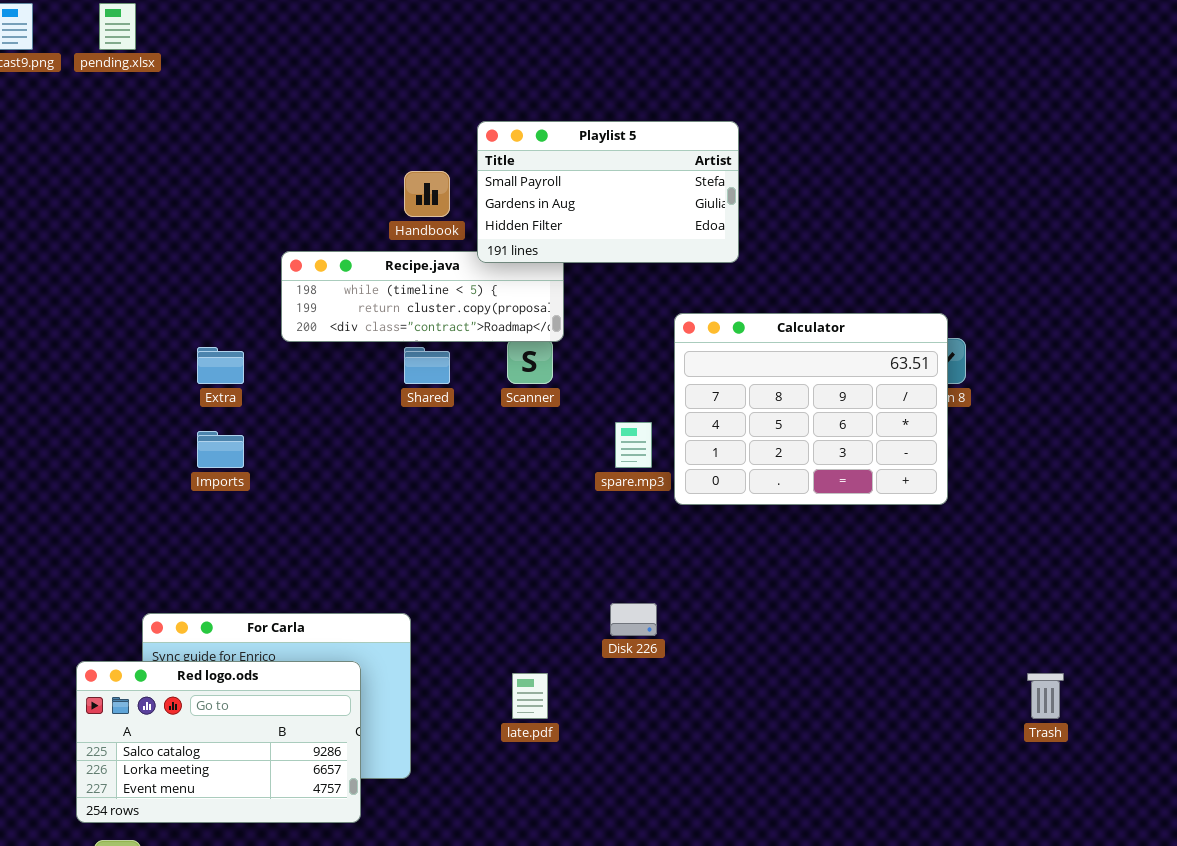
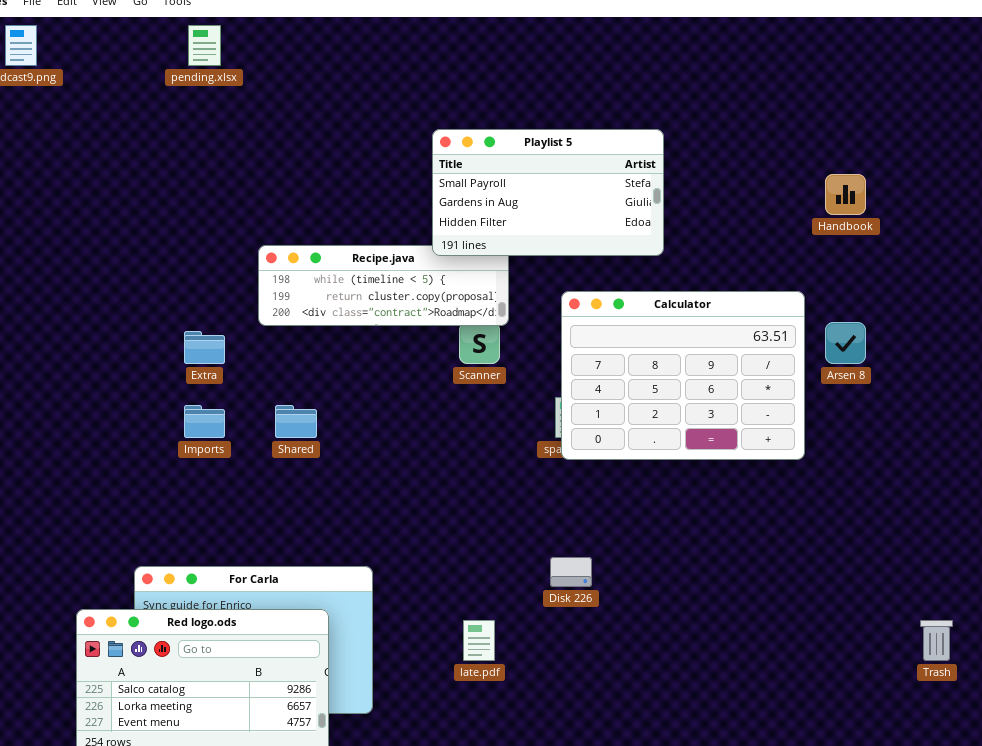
pending.xlsx: [99,3,136,50] -> [188,25,221,66], moved
Handbook: [404,171,450,217] -> [825,174,866,215], moved
Calculator: [674,313,948,505] -> [561,291,805,460], moved
Shared: [404,347,450,384] -> [275,405,317,438], moved

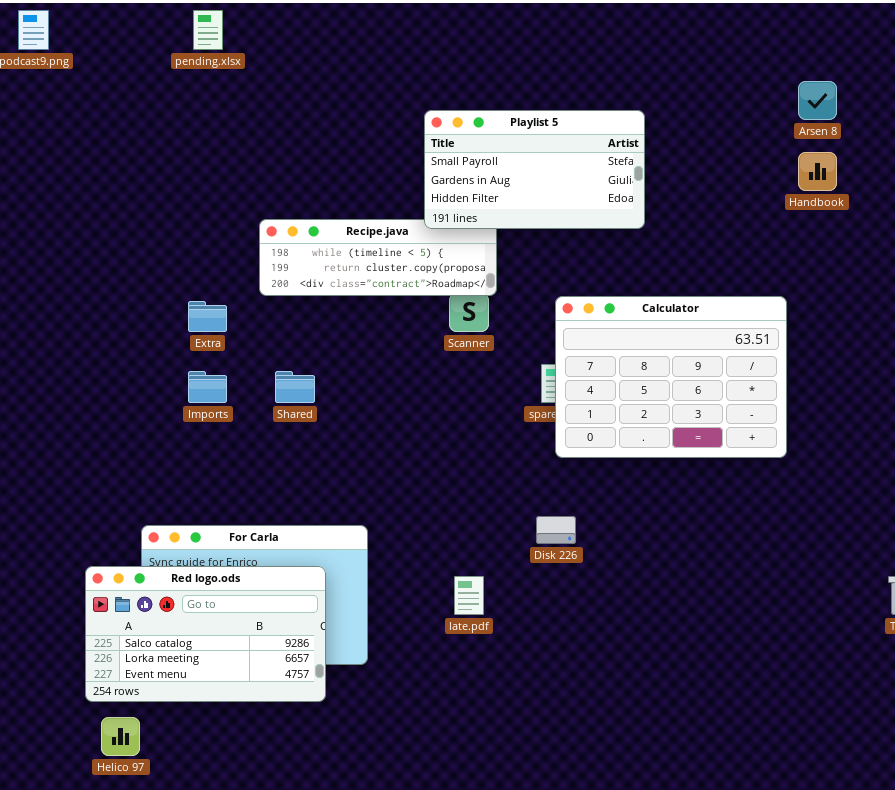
Calculator: [561,291,805,460] -> [555,296,787,458], moved
Arsen 8: [825,322,866,364] -> [798,81,837,120], moved

